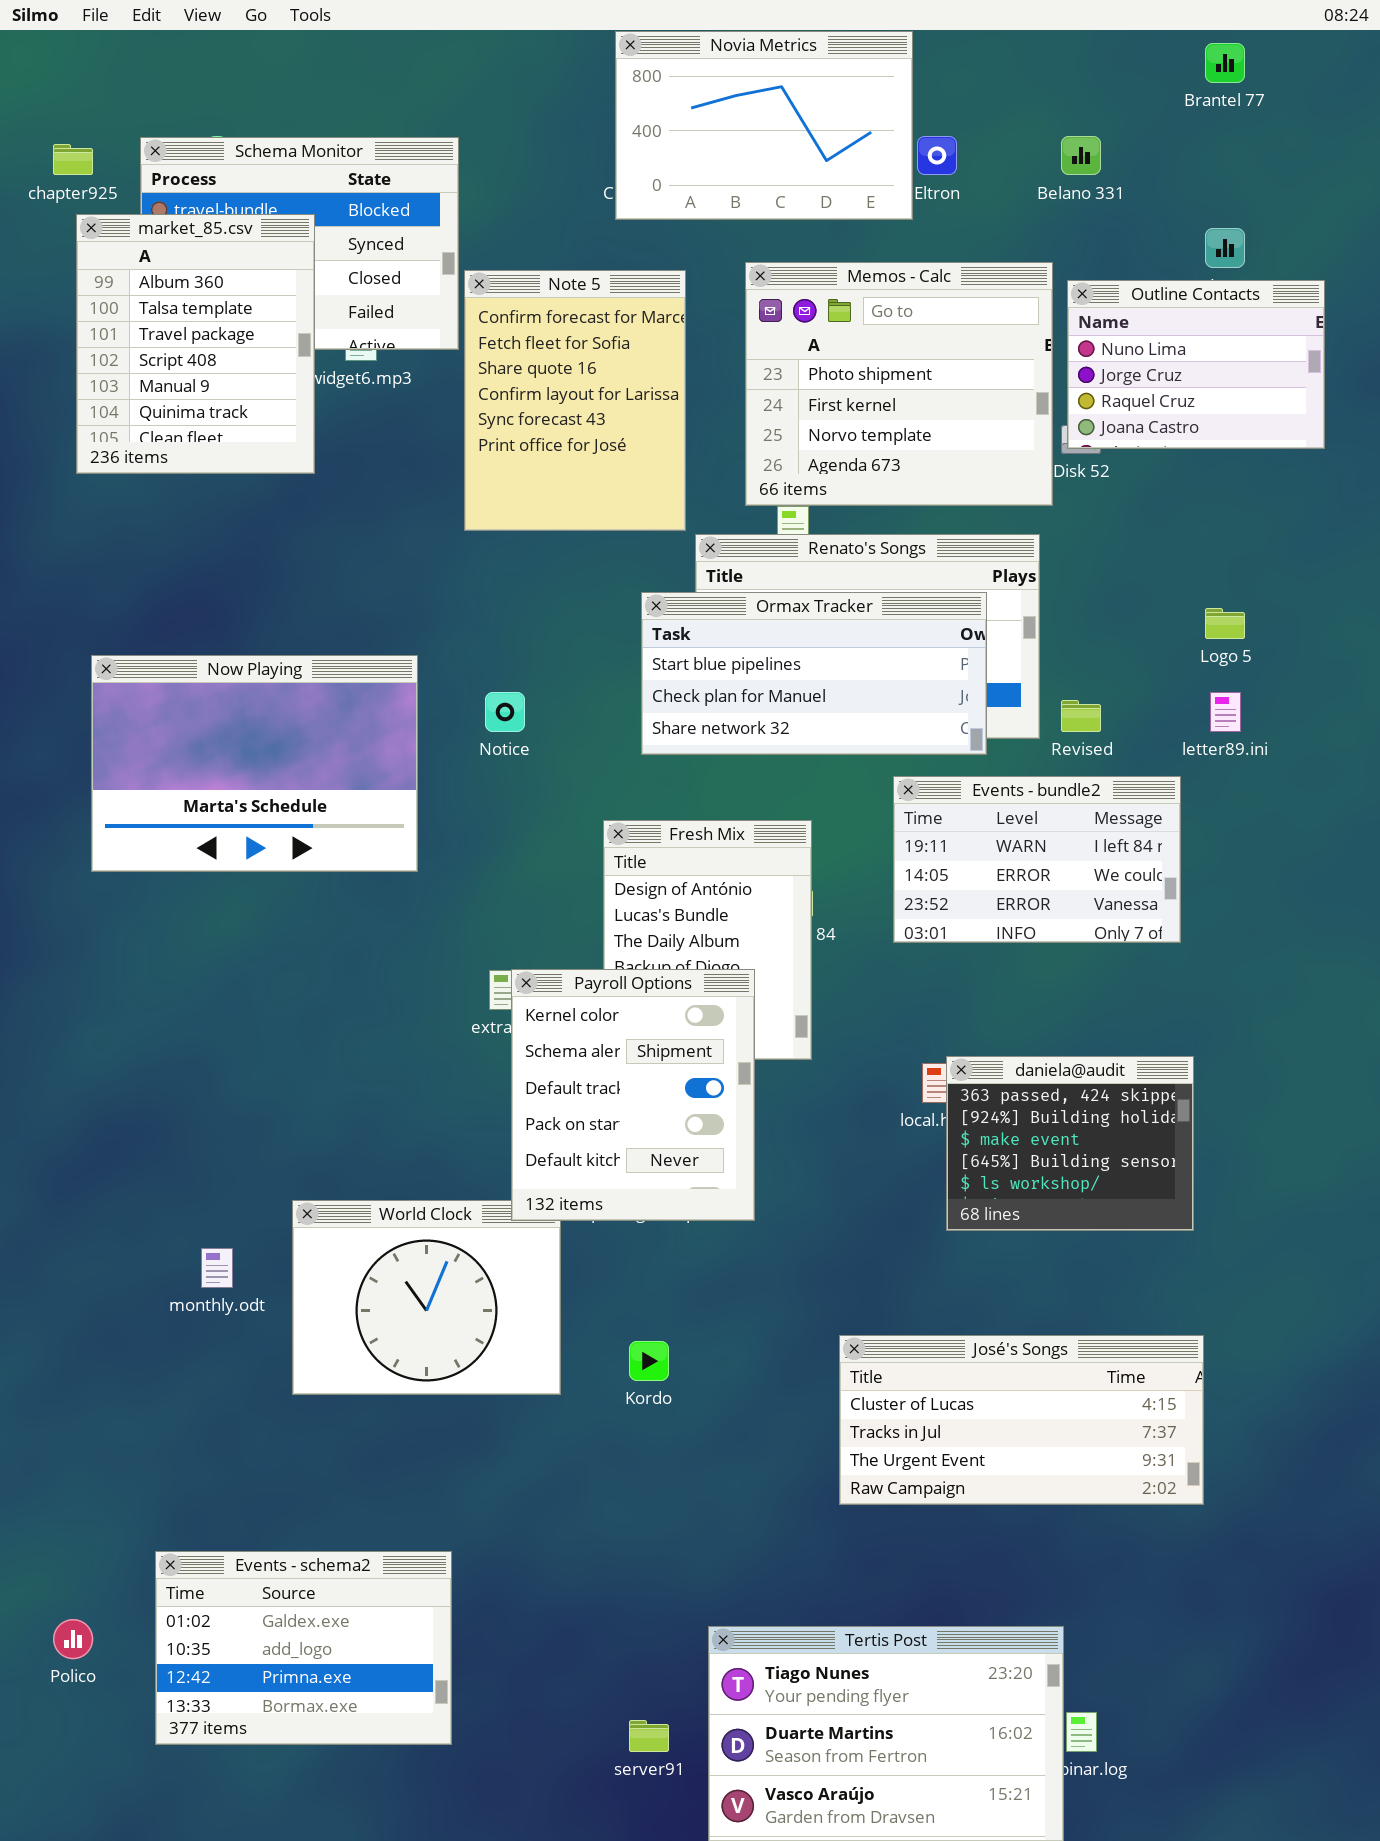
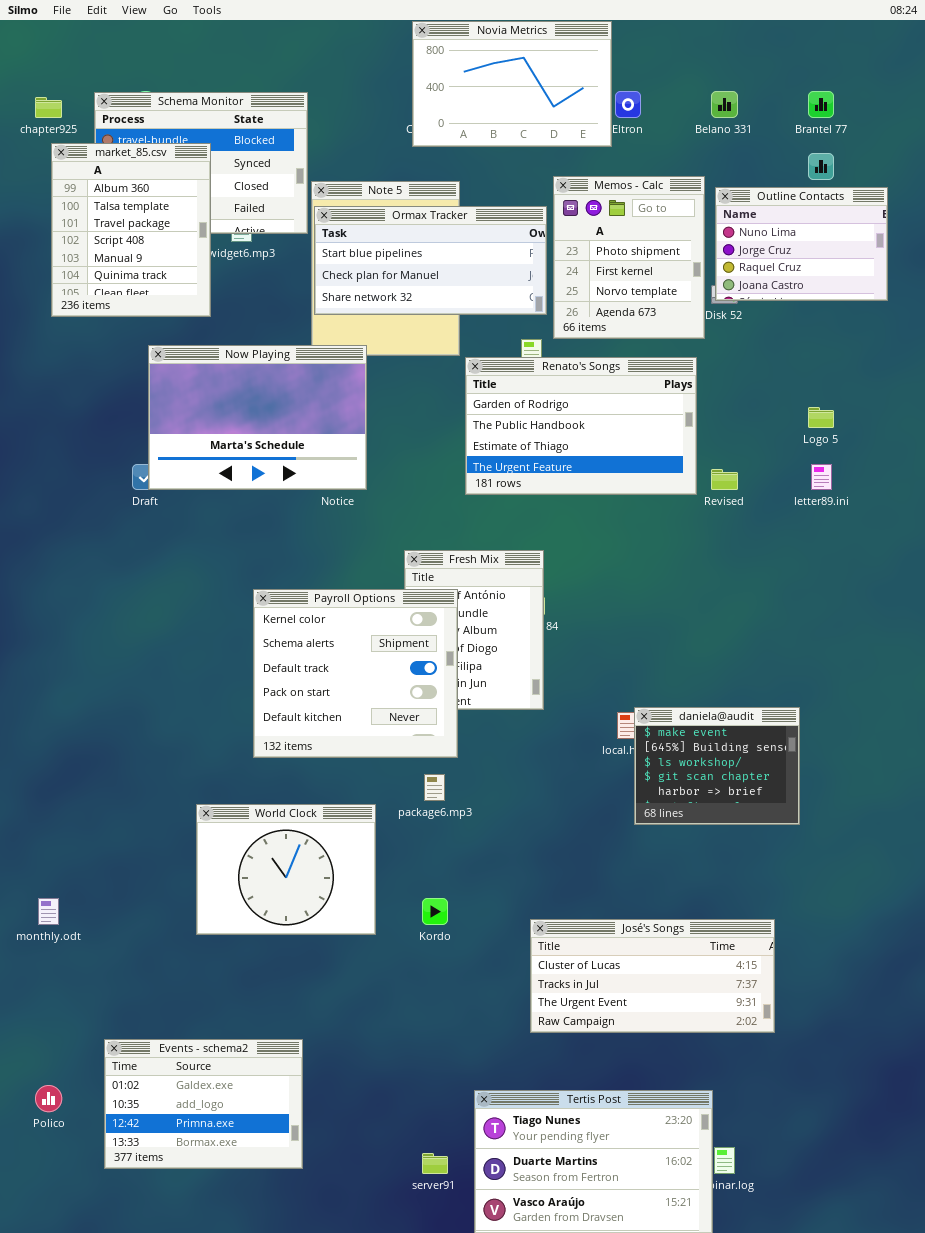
Brantel 77: [1205,43,1245,83] -> [808,91,834,118], moved
Memos - Calc: [745,262,1053,506] -> [553,176,705,339], resized
Ormax Tracker: [641,592,987,755] -> [314,206,547,315], moved
Now Playing: [91,655,418,872] -> [148,345,367,490], moved
Events - bundle2: [893,776,1181,943] -> none, closed
Payroll Options: [511,969,755,1221] -> [253,589,458,758], moved, resized
daniela@audit: [946,1056,1194,1231] -> [634,707,800,825], scrolled down 2 rows
monthly.odt: [201,1248,233,1288] -> [38,898,59,925], moved
José's Songs: [839,1335,1204,1505] -> [530,919,775,1033], moved

